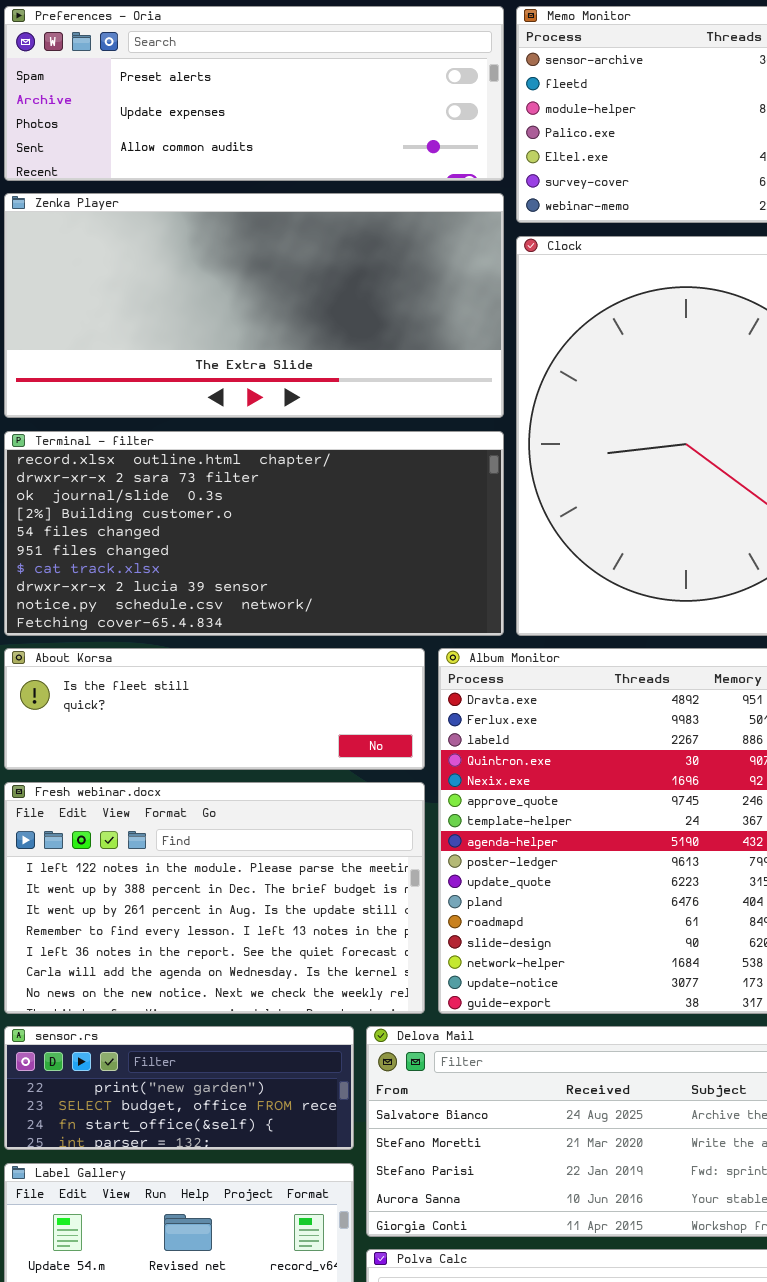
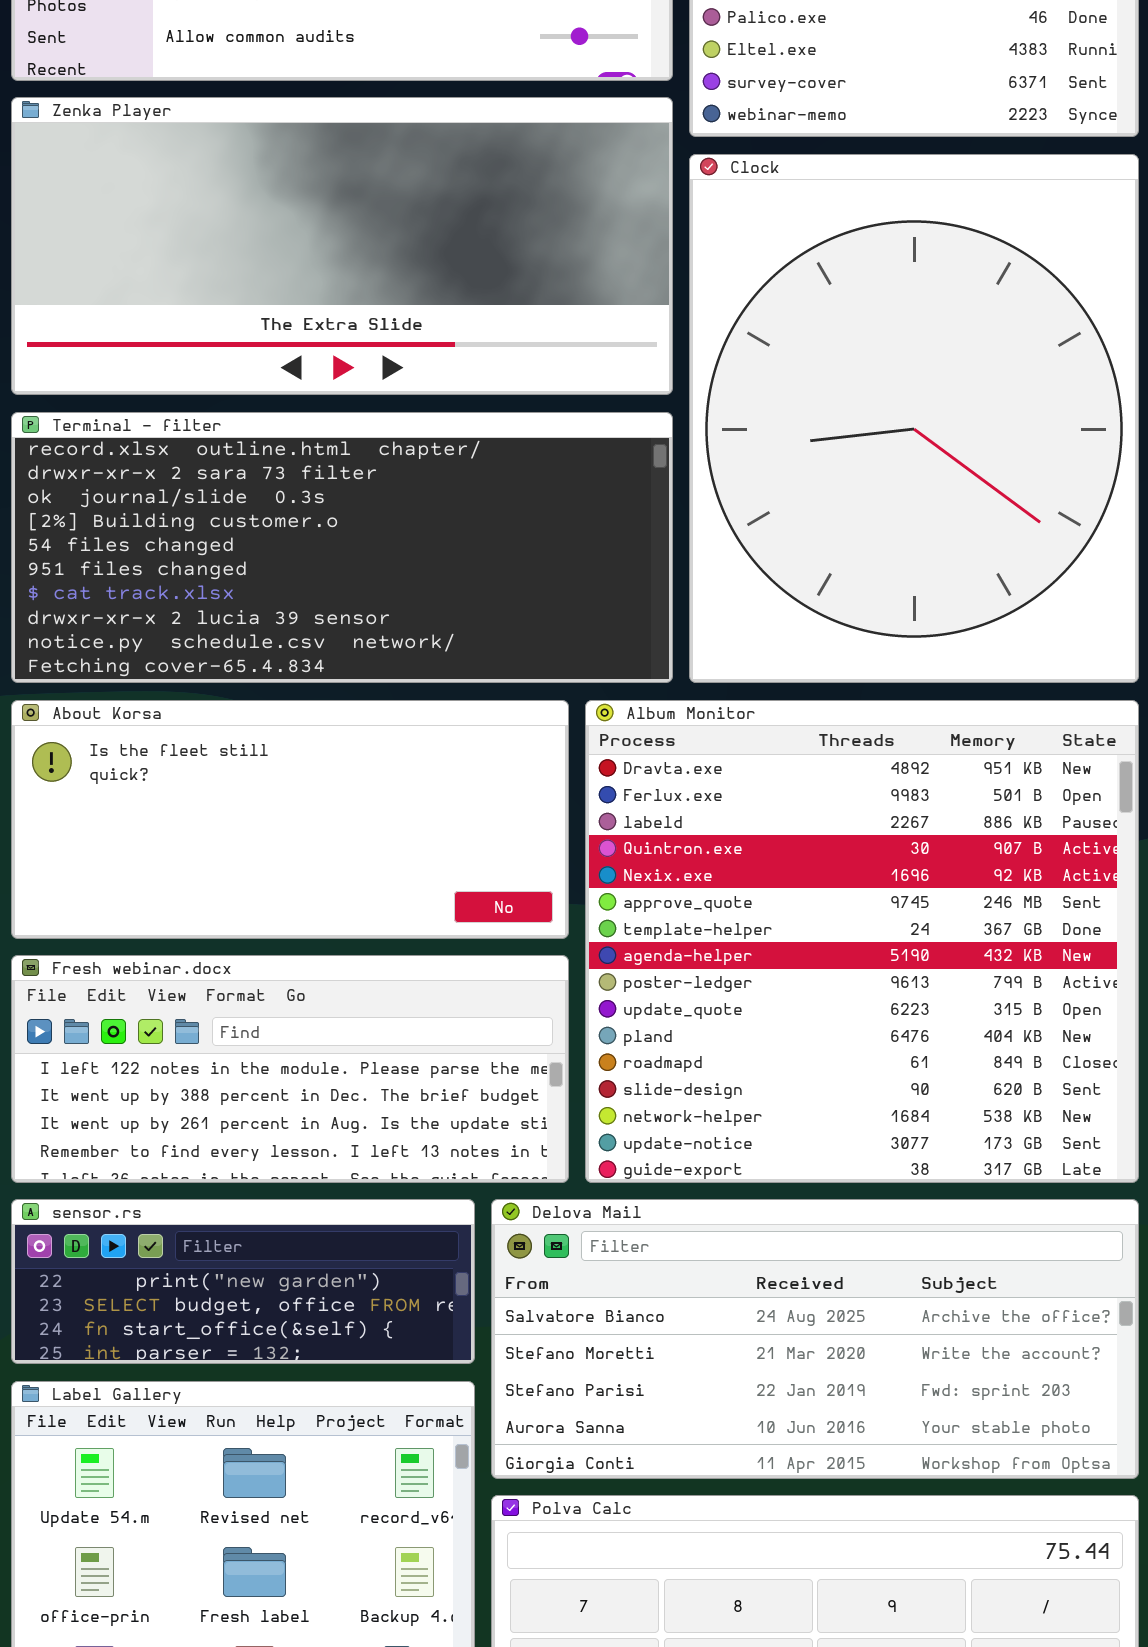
About Korsa: [4,648,425,770] -> [11,700,569,939], resized
Fresh webinar.docx: [4,782,425,1014] -> [11,955,569,1183], resized

